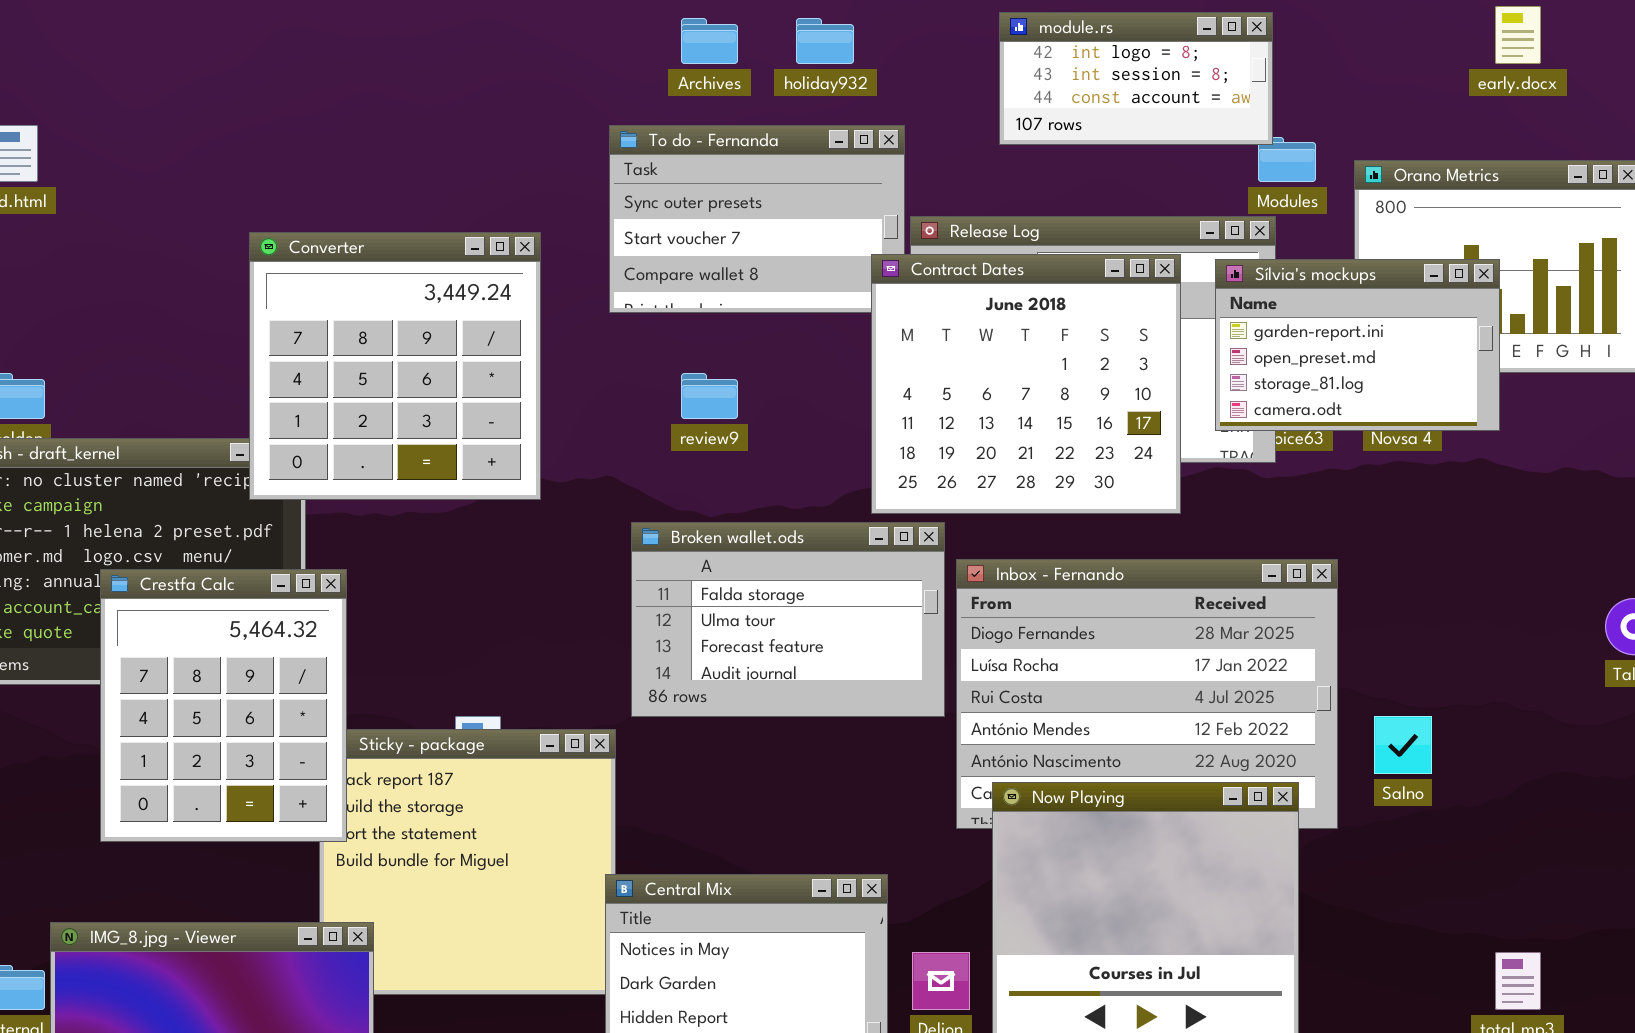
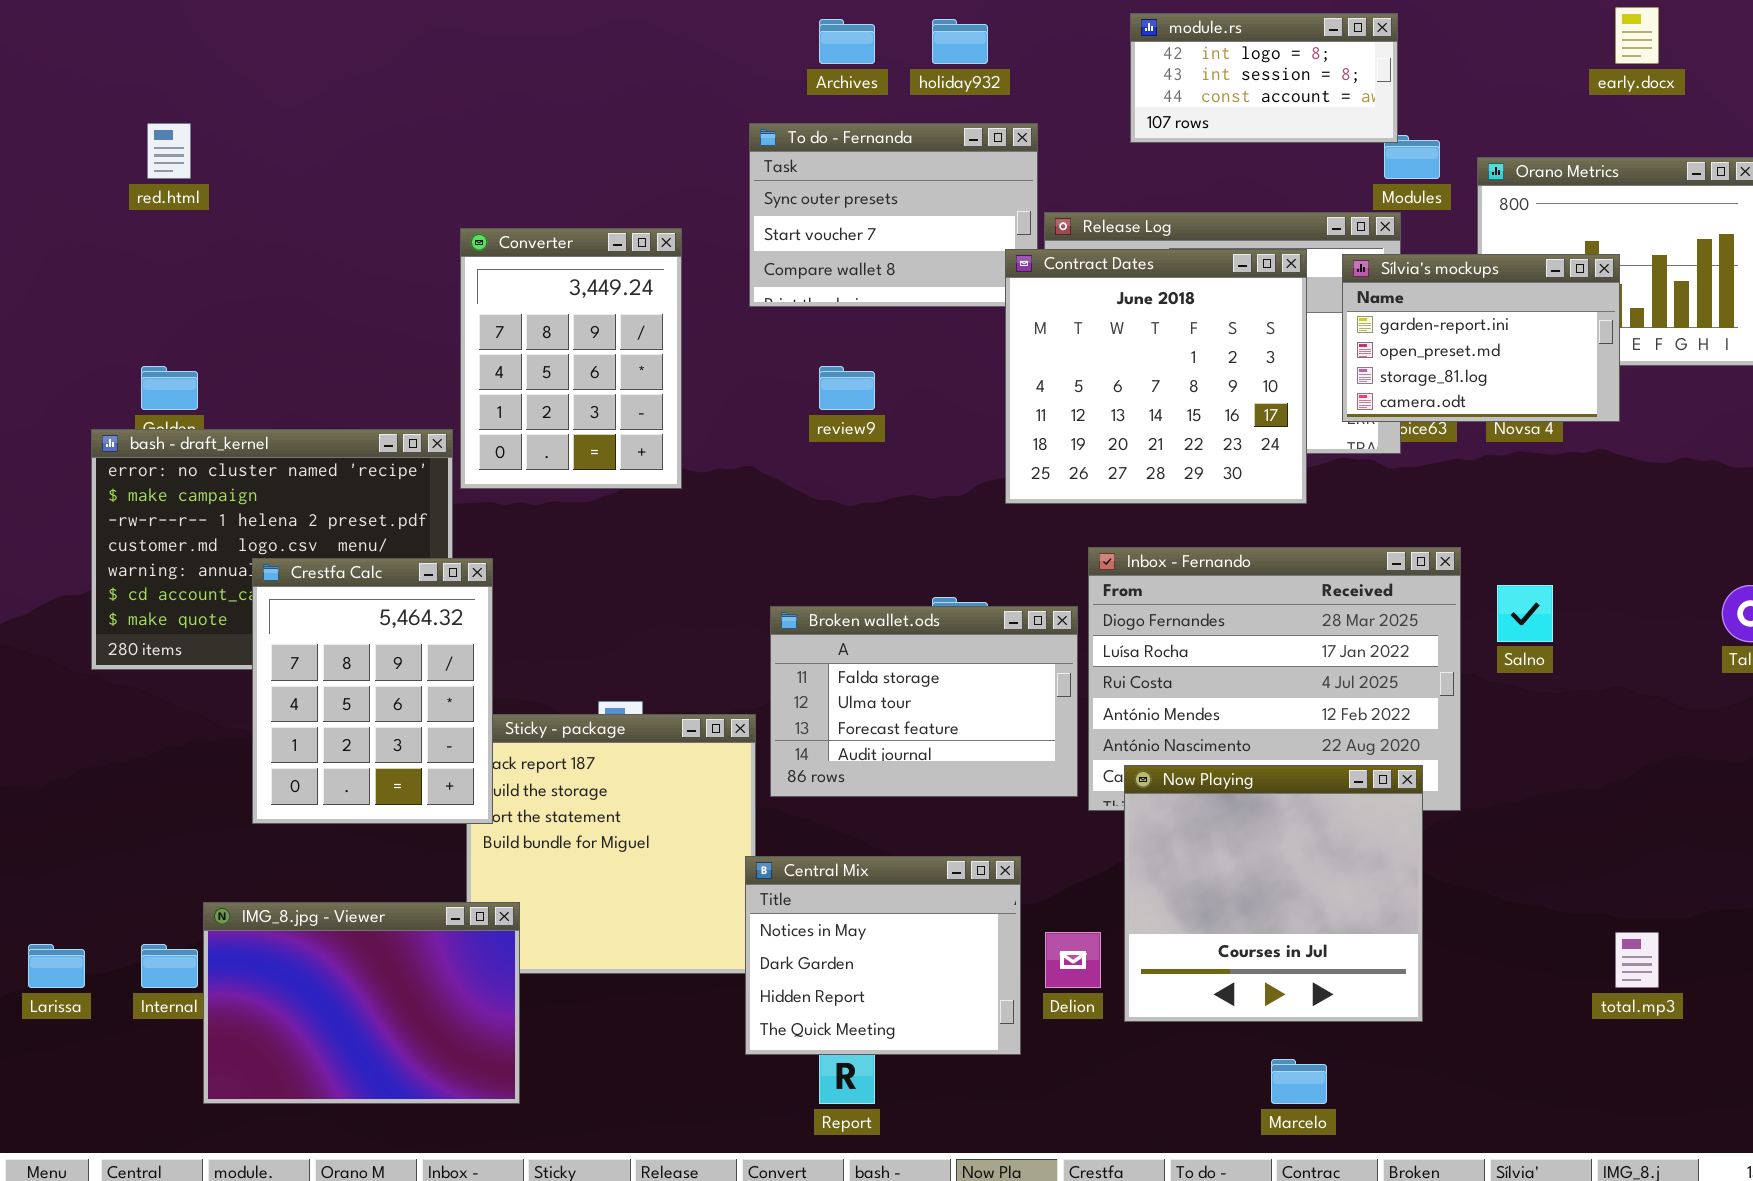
Converter: [249,232,541,500] -> [460,228,682,489], resized
Broken wallet.ods: [631,522,945,717] -> [770,606,1078,797], moved
Salno: [1374,716,1432,774] -> [1497,585,1553,642], moved

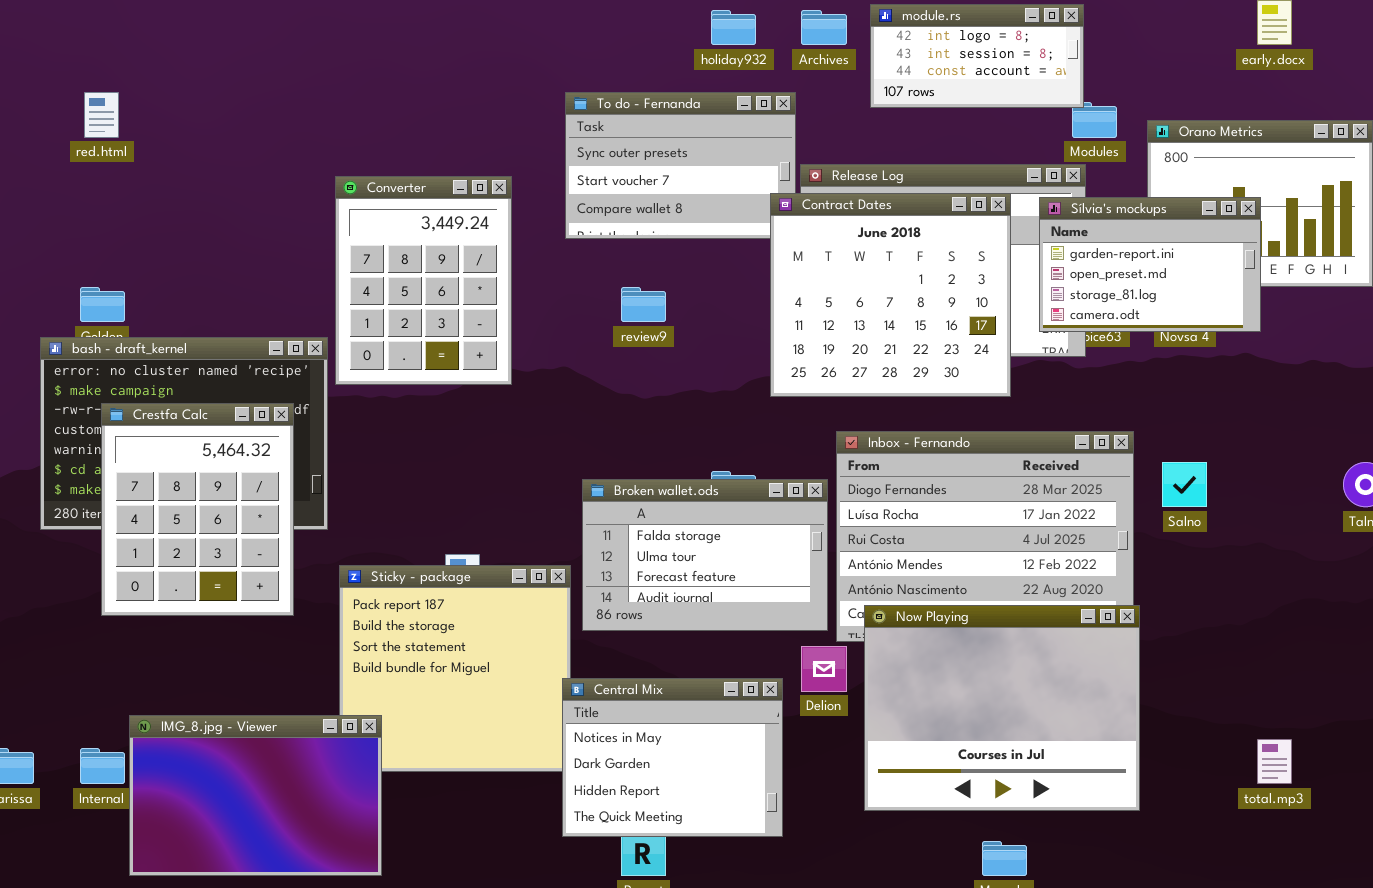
Archives: [819,19,875,64] -> [801,10,847,45], moved
Crestfa Calc: [252,558,493,824] -> [101,403,294,616], moved
Now Playing: [1124,765,1423,1022] -> [864,605,1140,811], resized
Delion: [1045,932,1101,988] -> [801,646,847,692], moved

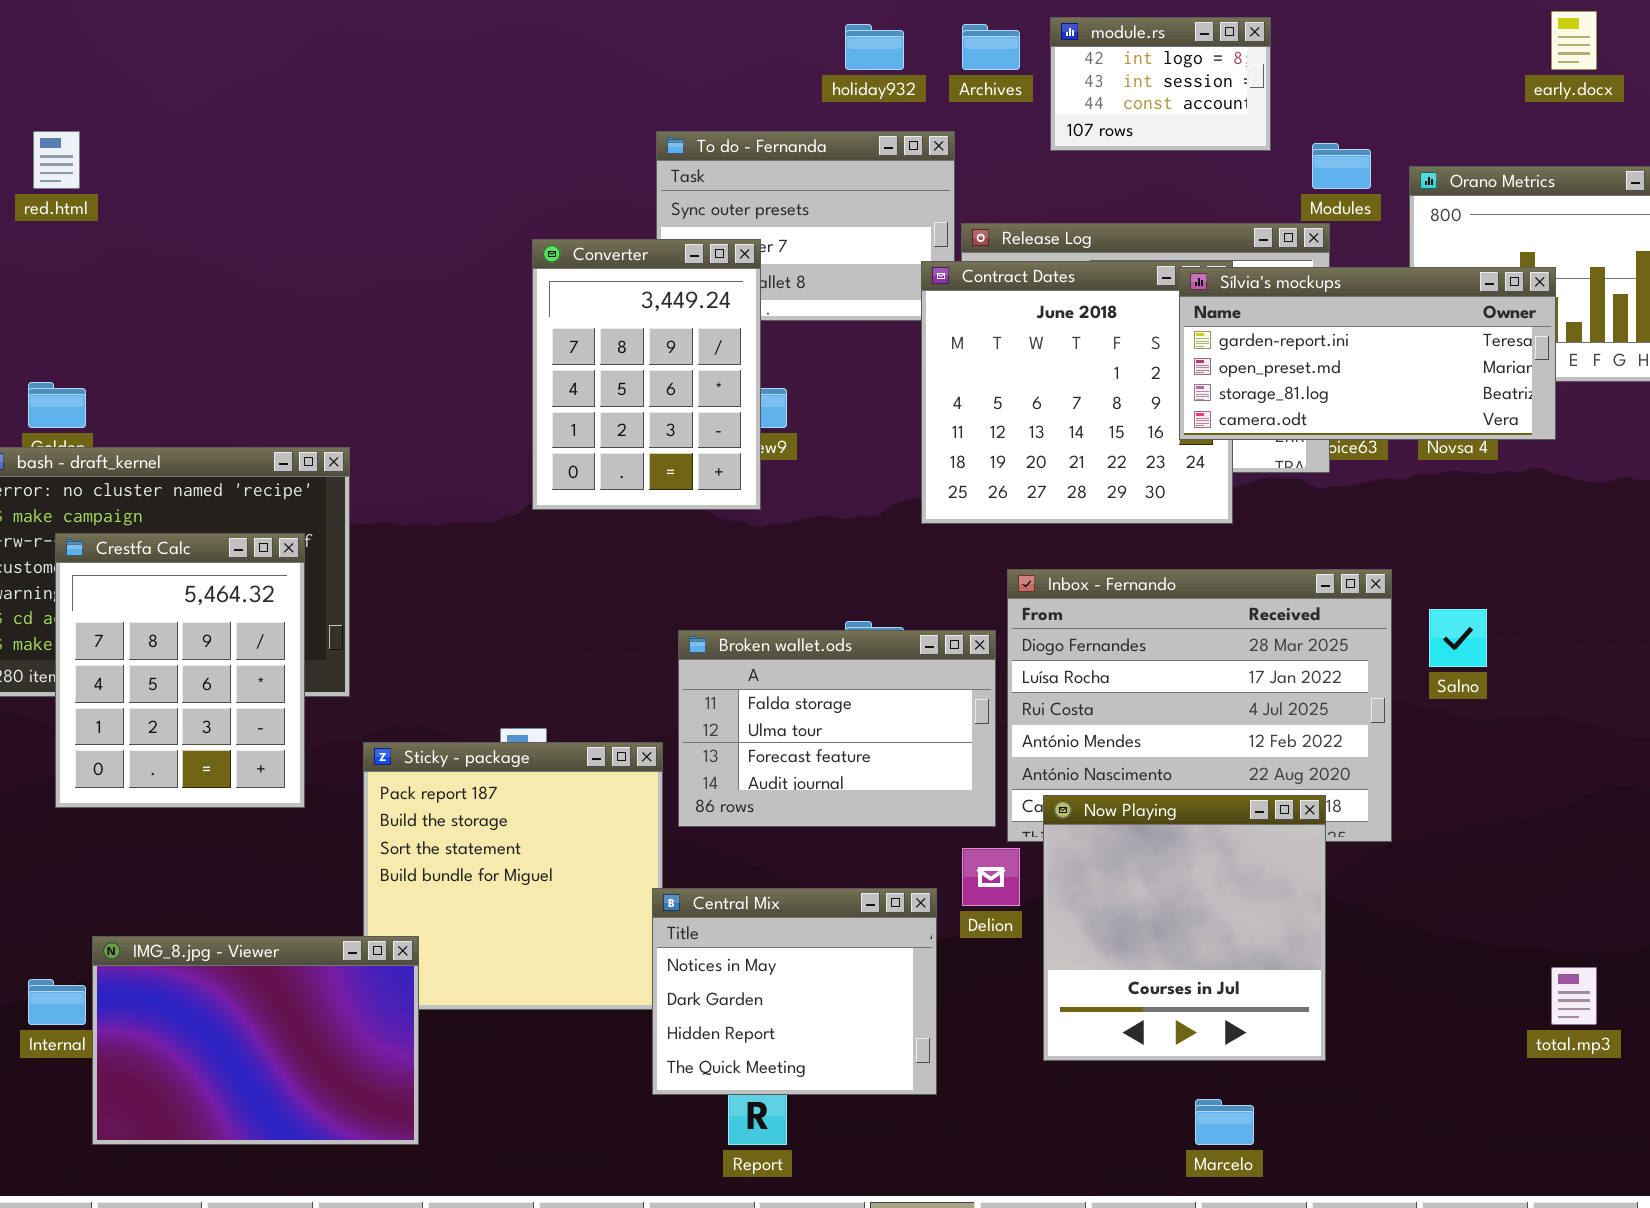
module.rs: [870,4,1084,108] -> [1050,17,1271,151], resized
Converter: [335,176,512,385] -> [532,239,761,510], moved
Sílvia's mockups: [1039,197,1261,332] -> [1179,267,1556,440], resized
Now Playing: [864,605,1140,811] -> [1043,795,1326,1061], resized

